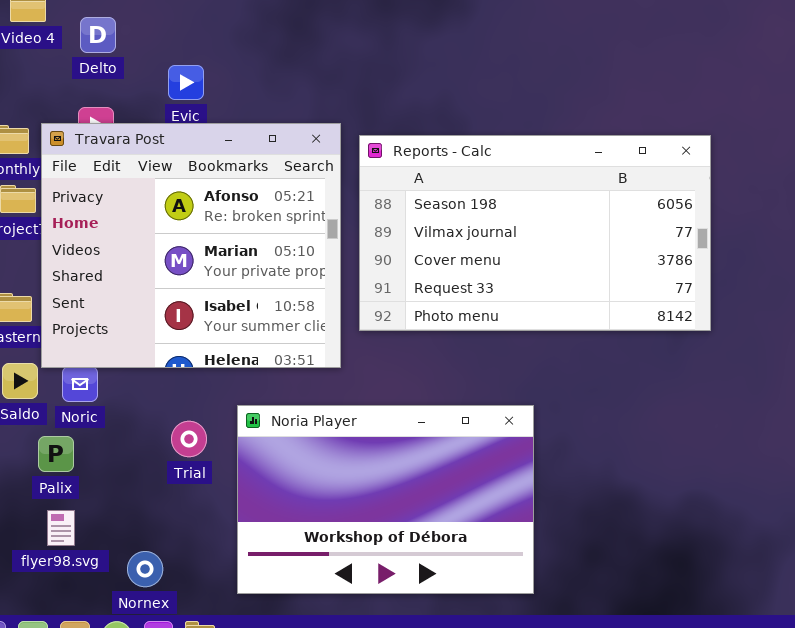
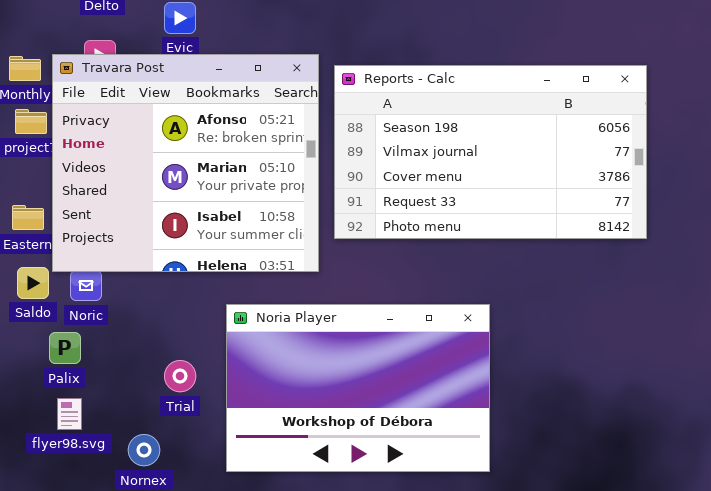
Trial: [171,421,207,457] -> [164,360,196,392], moved

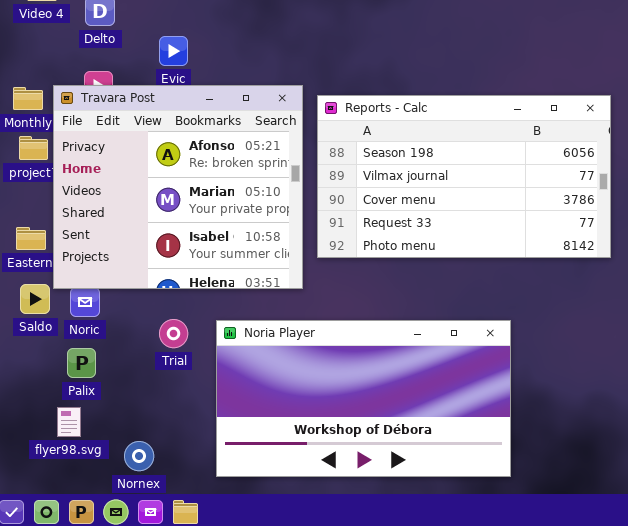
Noria Player: [226,304,490,472] -> [216,320,511,477], resized
Palix: [49,332,81,364] -> [67,348,96,378], moved
Trial: [164,360,196,392] -> [159,319,188,348], moved

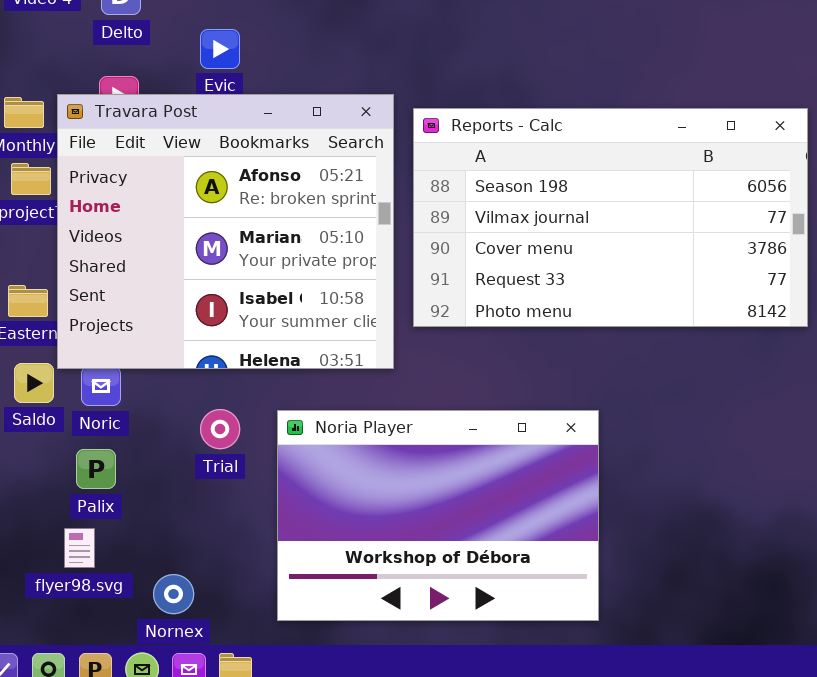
Noria Player: [216,320,511,477] -> [277,410,599,621], resized

